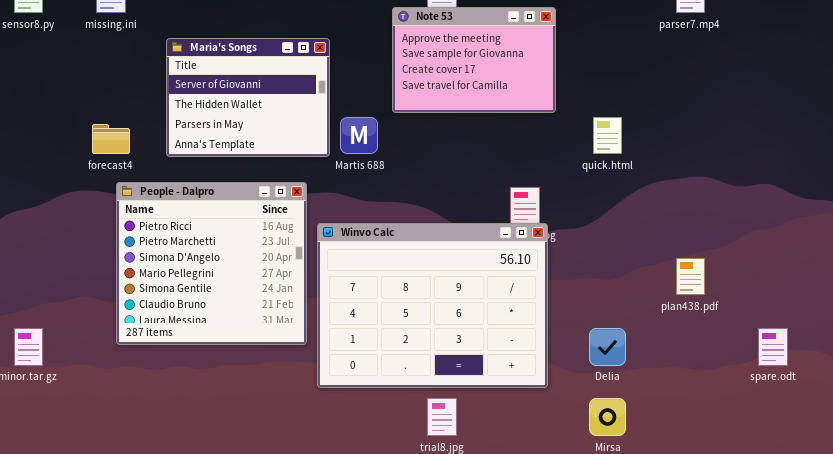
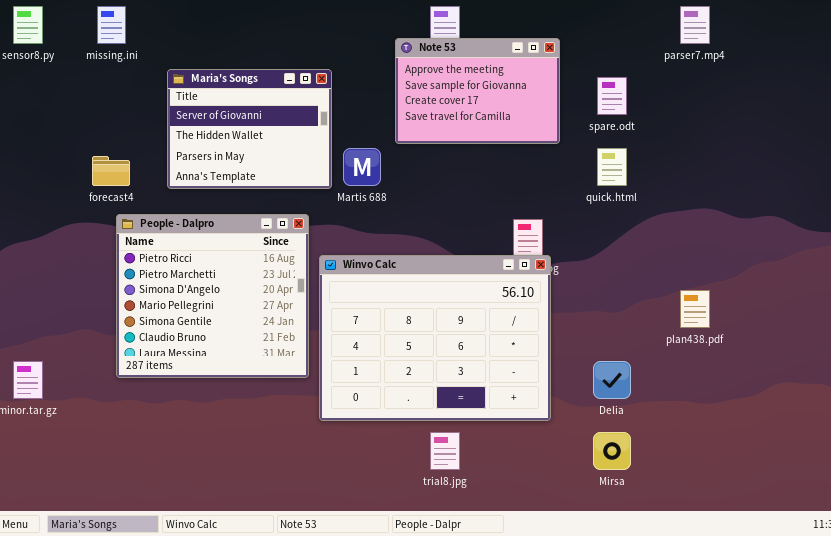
spare.odt: [758,328,788,366] -> [597,77,627,115], moved

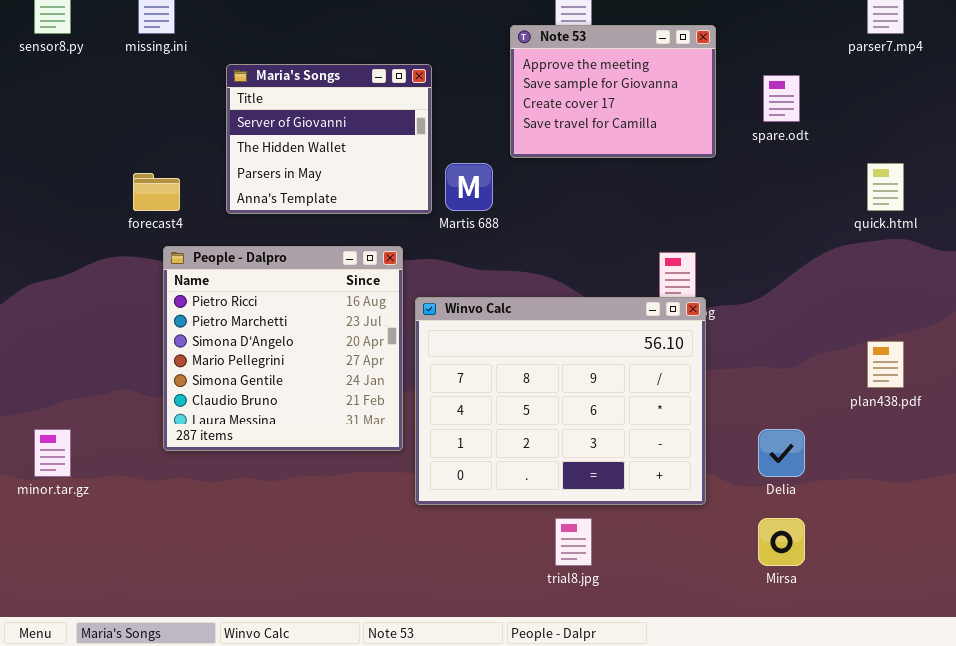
quick.html: [597,148,627,186] -> [867,163,904,211], moved

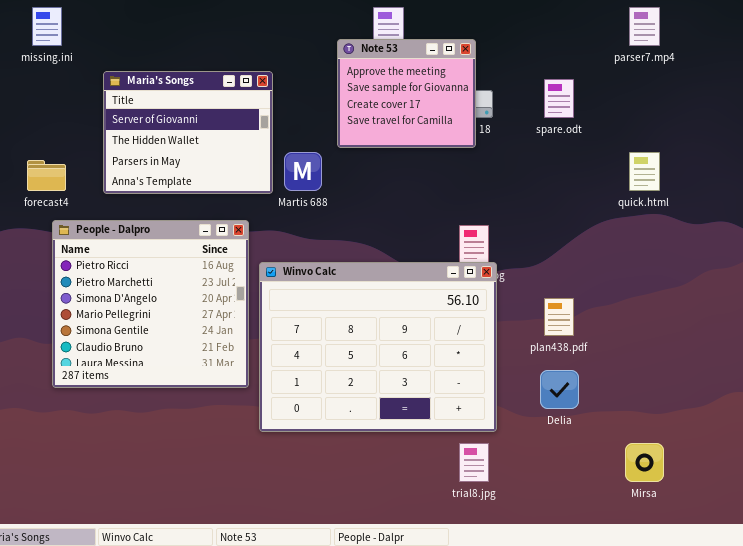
Note 53: [510,25,716,158] -> [337,39,476,148], resized
plan438.pdf: [867,341,904,388] -> [544,298,574,336], moved
trial8.jpg: [555,518,592,566] -> [459,443,489,482], moved
Mirsa: [758,518,805,566] -> [625,443,664,482], moved

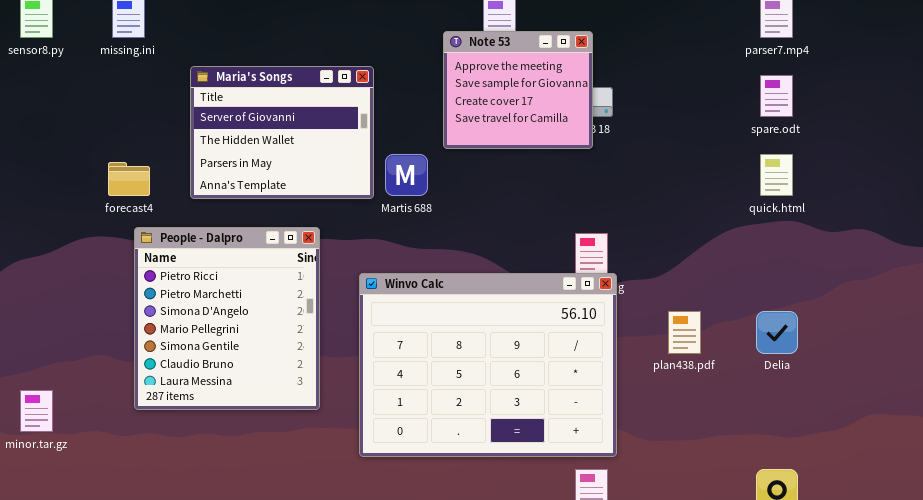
spare.odt: [544,79,574,118] -> [760,75,793,117], moved
People - Dalpro: [52,220,249,388] -> [134,227,320,410], resized
Delia: [540,370,579,409] -> [756,311,798,354], moved

